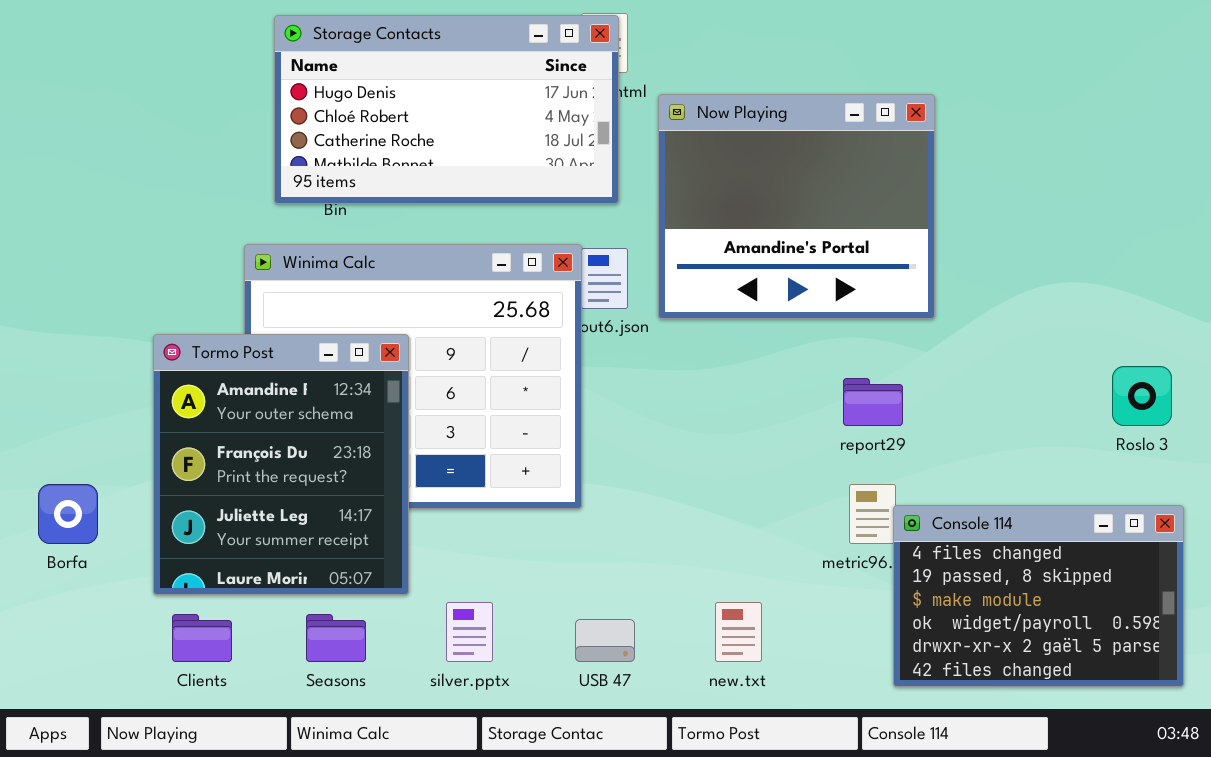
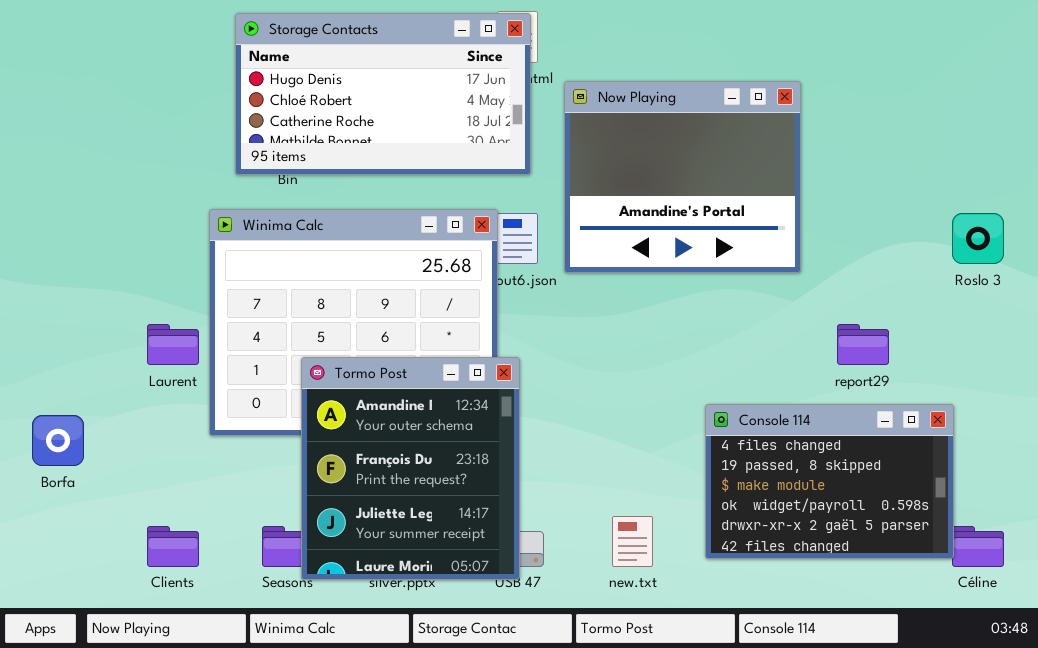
Tormo Post: [153,334,409,595] -> [301,357,520,580], moved
Roslo 3: [1112,366,1172,426] -> [952,213,1004,264], moved
report29: [843,378,903,426] -> [837,324,889,365], moved
Console 114: [893,505,1184,687] -> [705,404,954,559], moved

